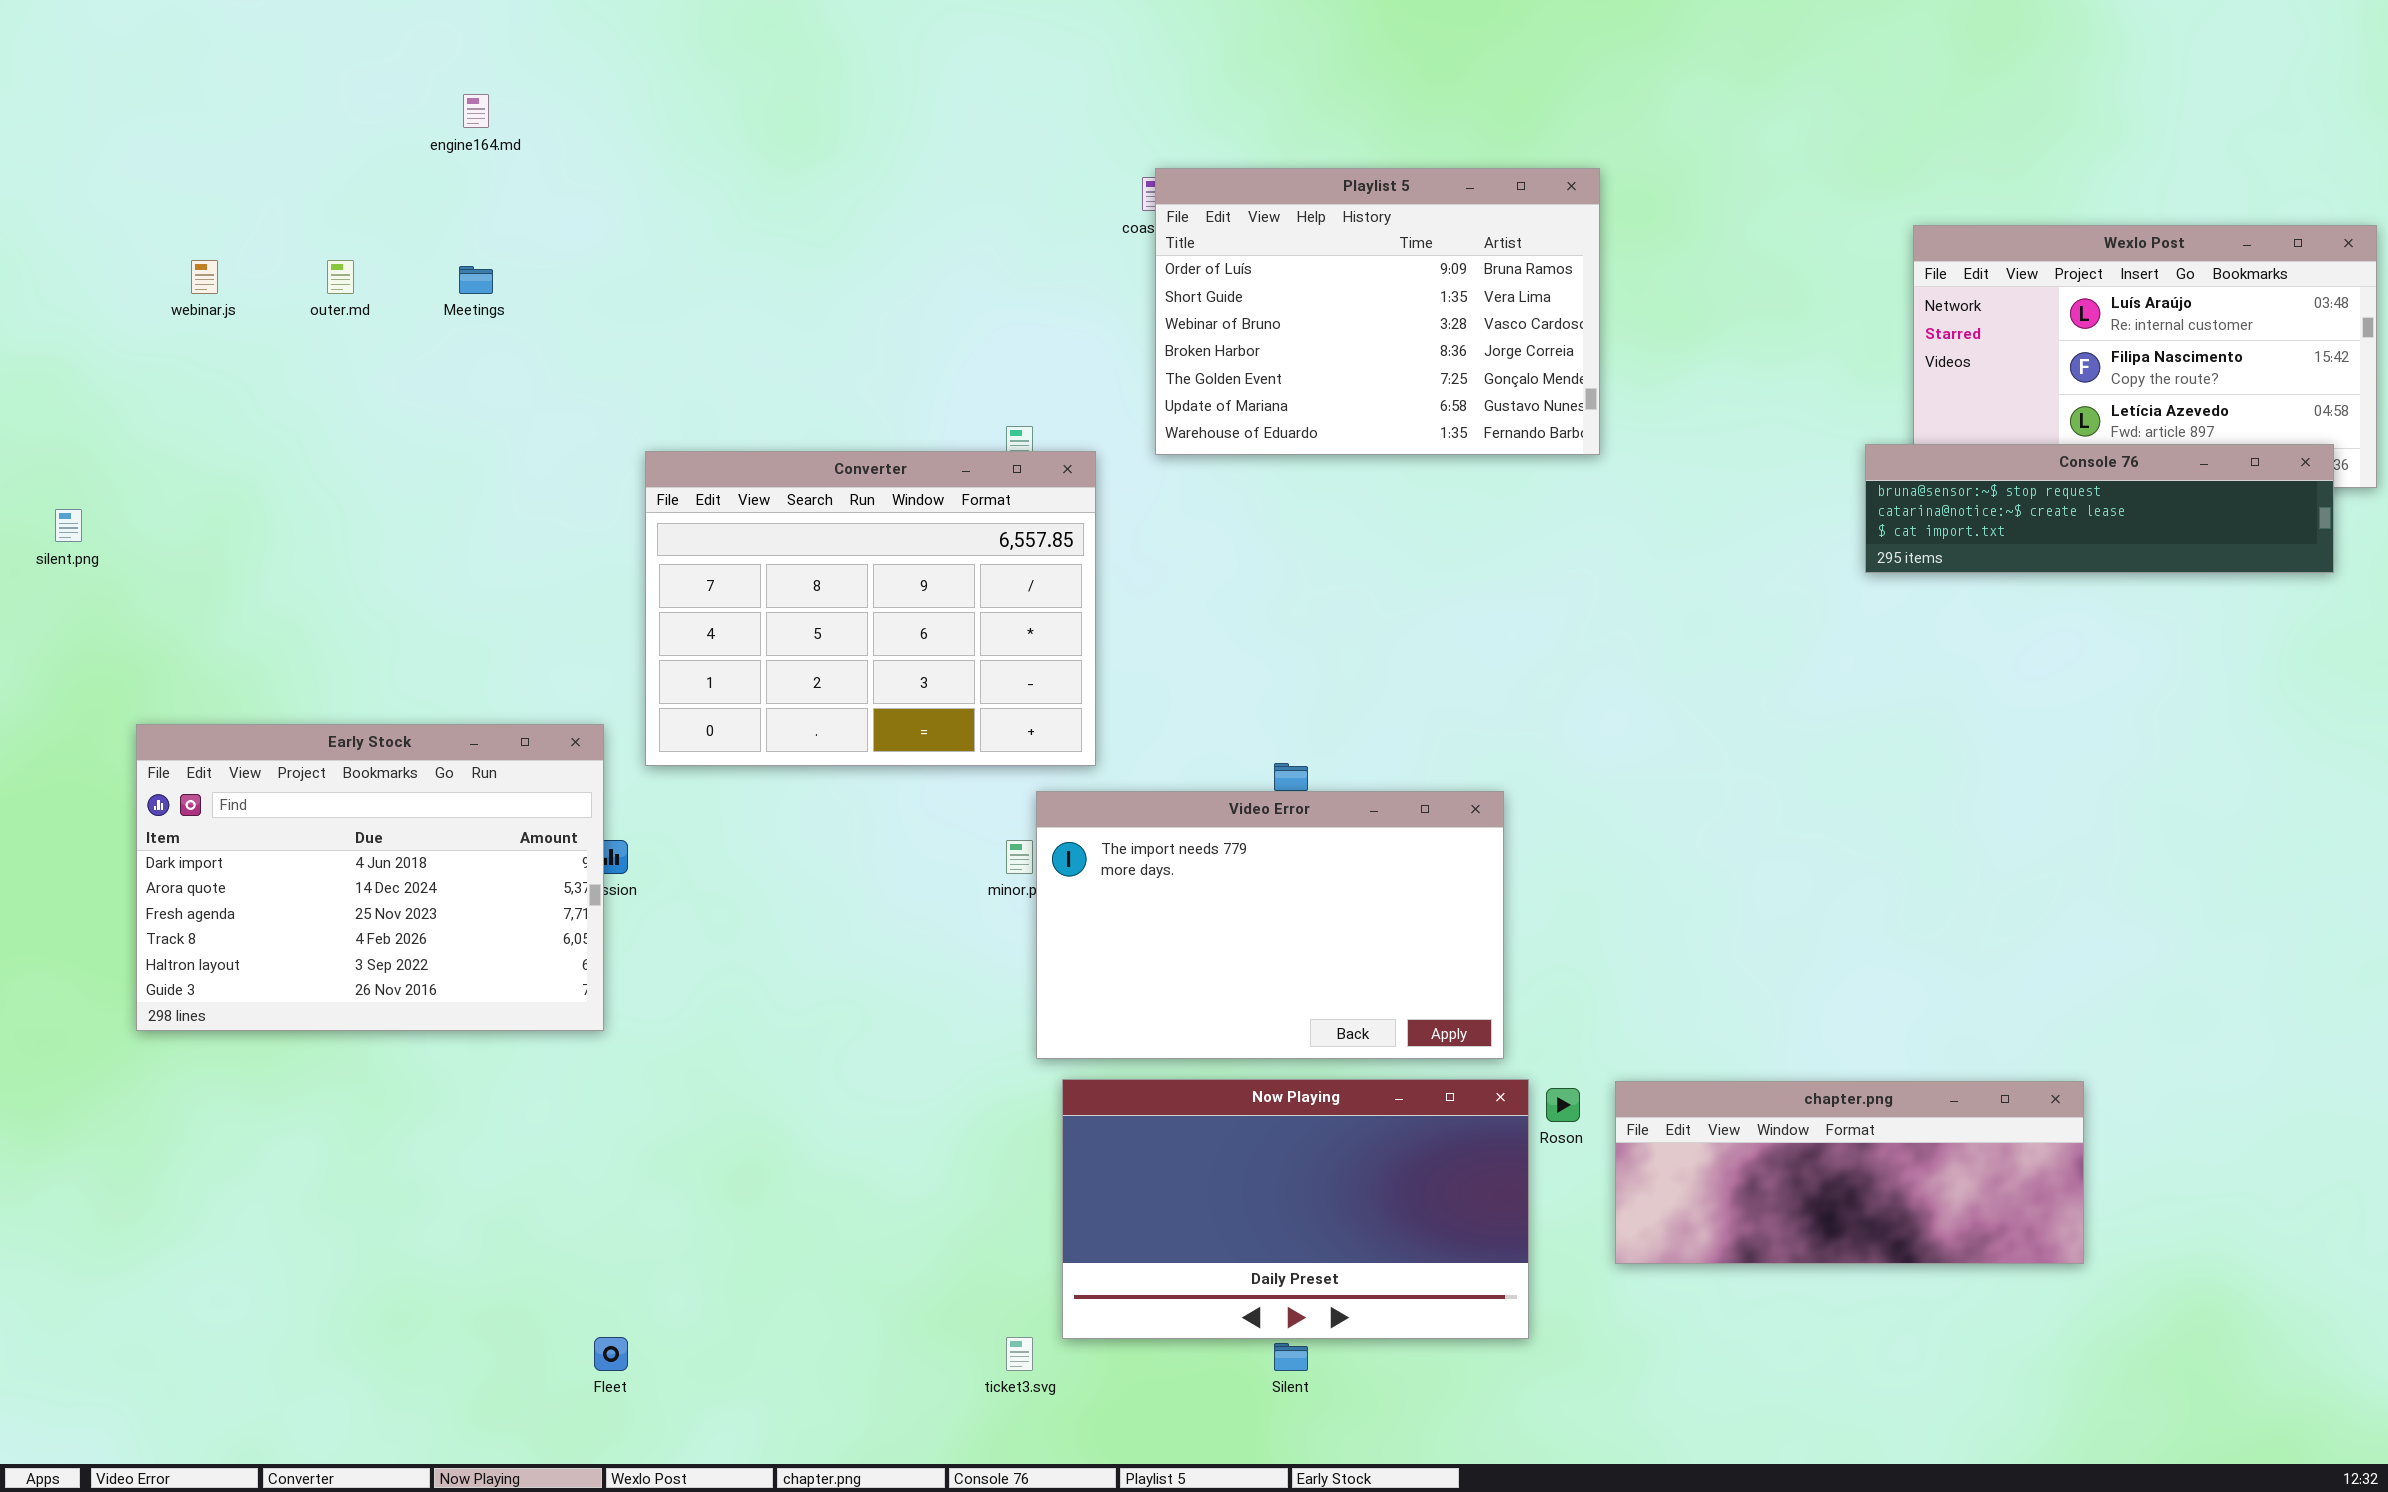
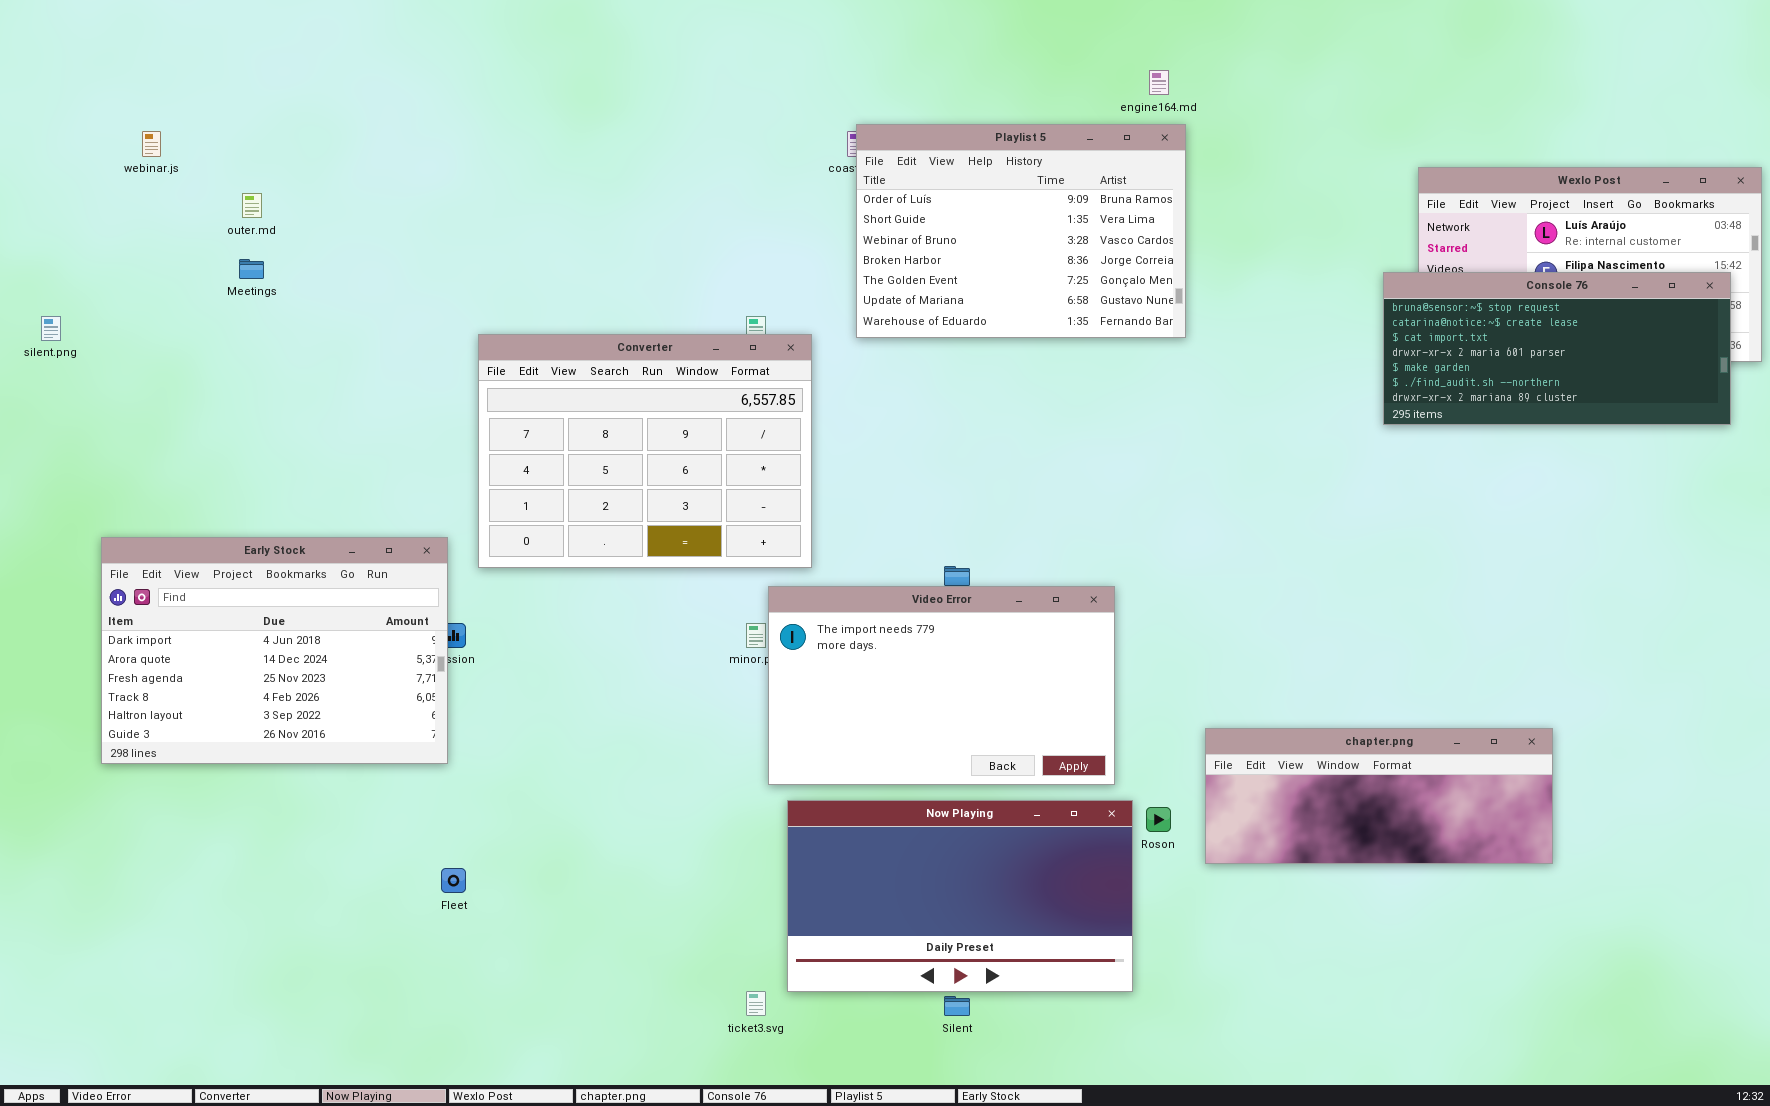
engine164.md: [463,94,489,128] -> [1149,70,1169,95], moved
webinar.js: [191,260,218,294] -> [142,131,161,157], moved
Meetings: [459,266,493,294] -> [239,259,264,279], moved
Console 76: [1865,444,2334,573] -> [1383,272,1731,425], resized
silent.png: [55,509,82,542] -> [41,316,61,341], moved
chapter.png: [1615,1081,2084,1264] -> [1205,728,1553,864], moved
Fleet: [594,1337,628,1371] -> [441,868,466,893], moved

